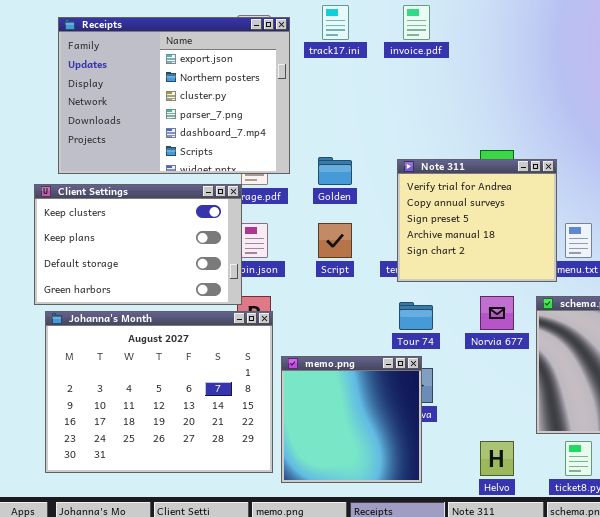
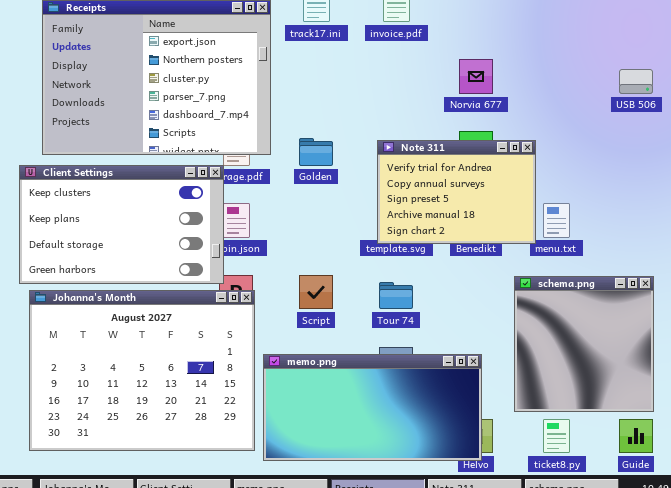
Note 311: [397,159,557,282] -> [377,140,536,244], resized
Script: [318,223,352,258] -> [299,275,333,309], moved
Norvia 677: [480,296,514,330] -> [459,59,493,94], moved
memo.png: [281,356,422,483] -> [263,354,482,461], resized

